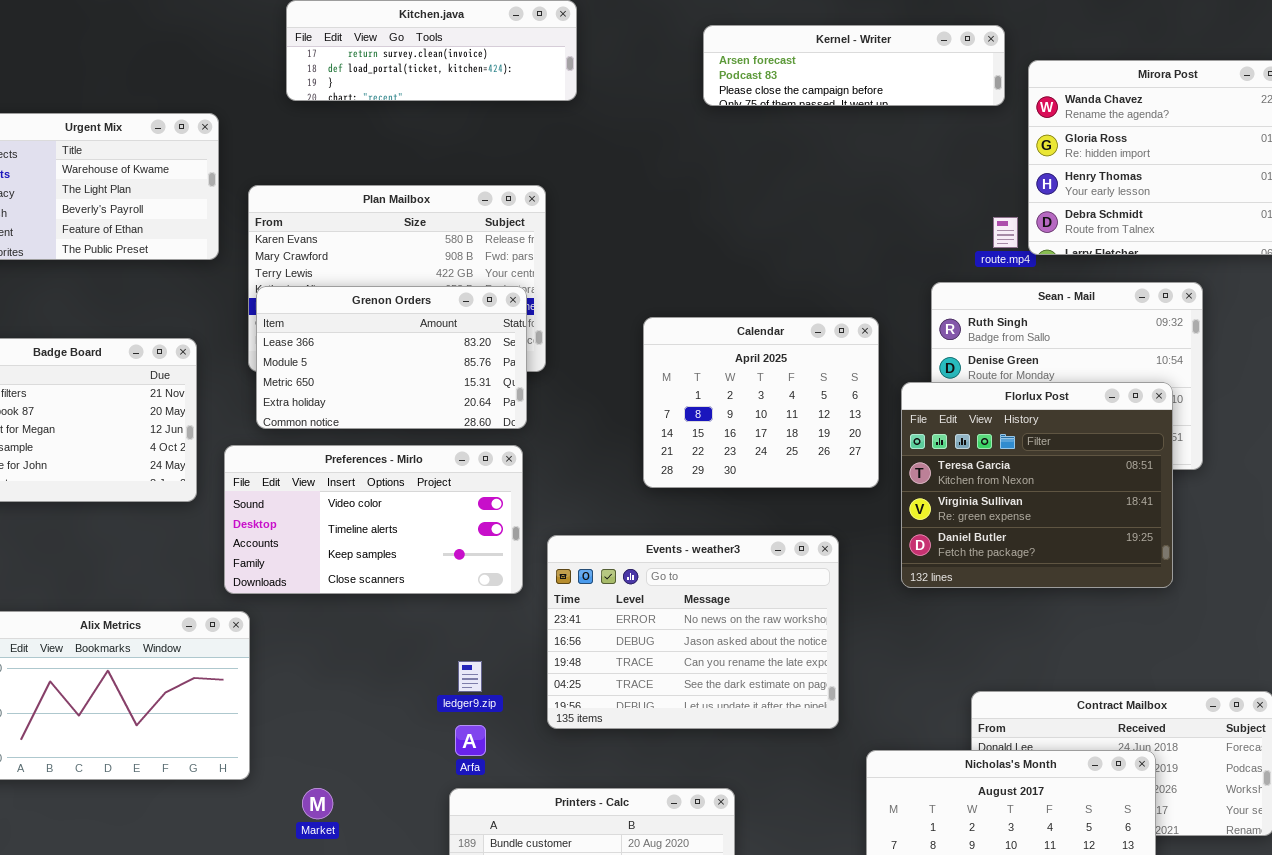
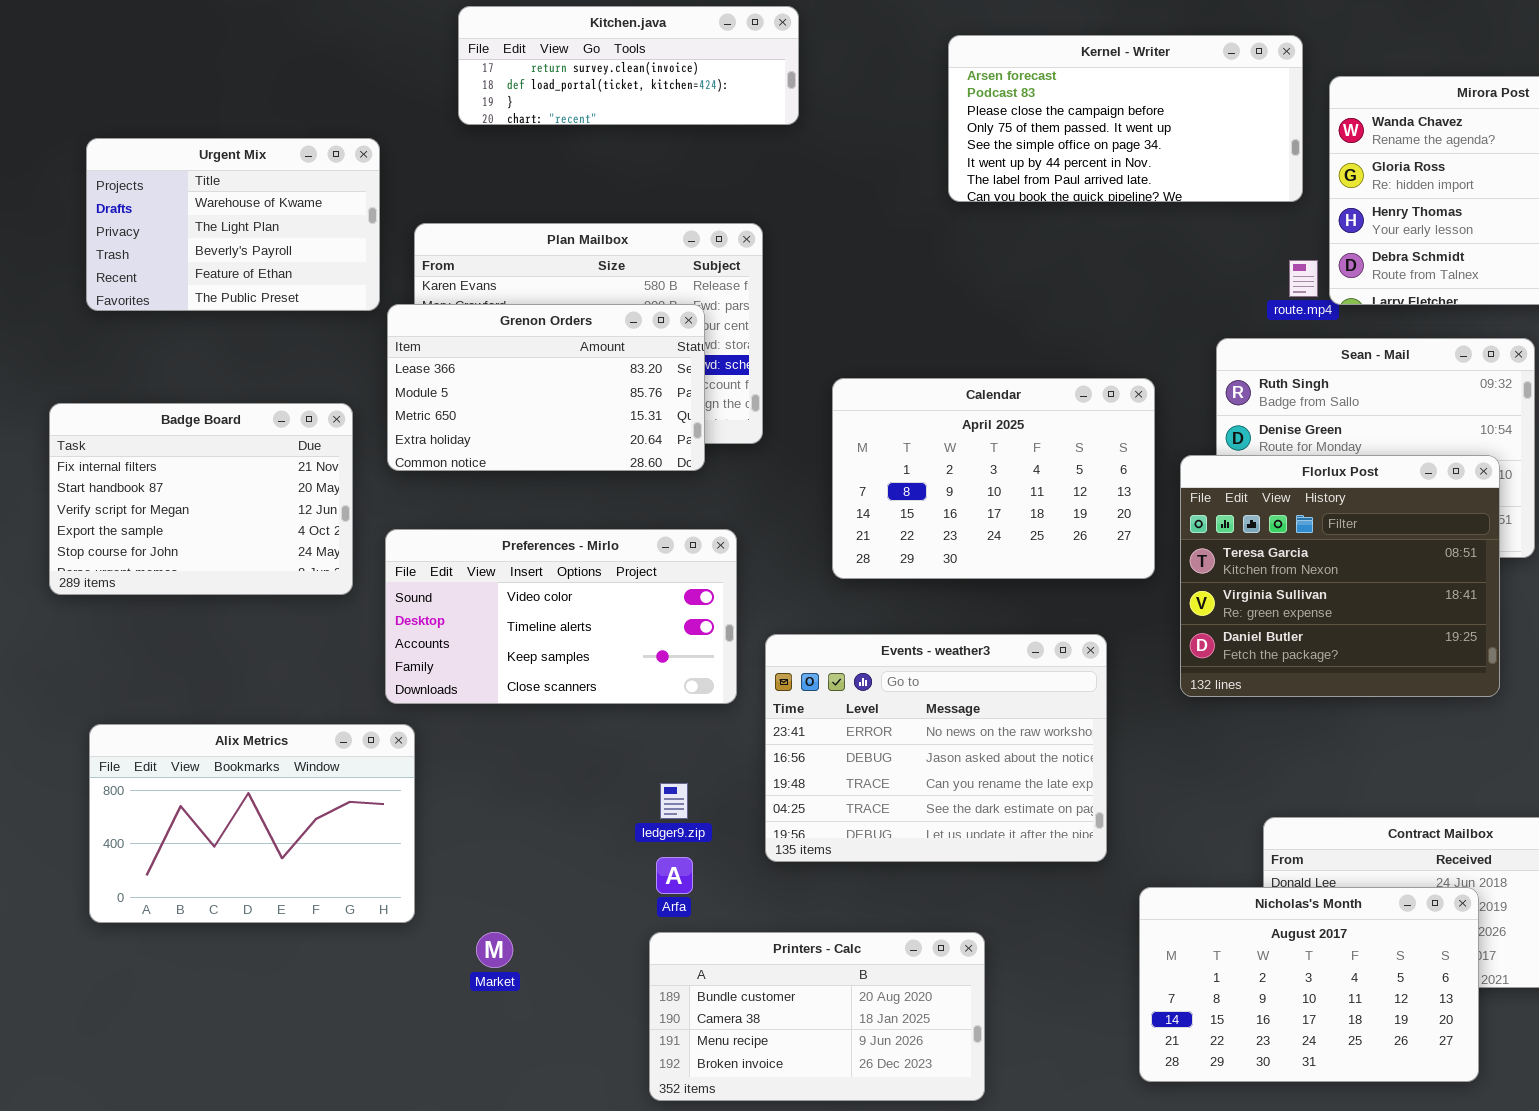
Kernel - Writer: [703,25,1005,106] -> [948,35,1303,202], resized
Grenon Orders: [256,286,527,429] -> [387,304,705,471], moved
Calendar: [643,317,879,488] -> [832,378,1155,579], resized

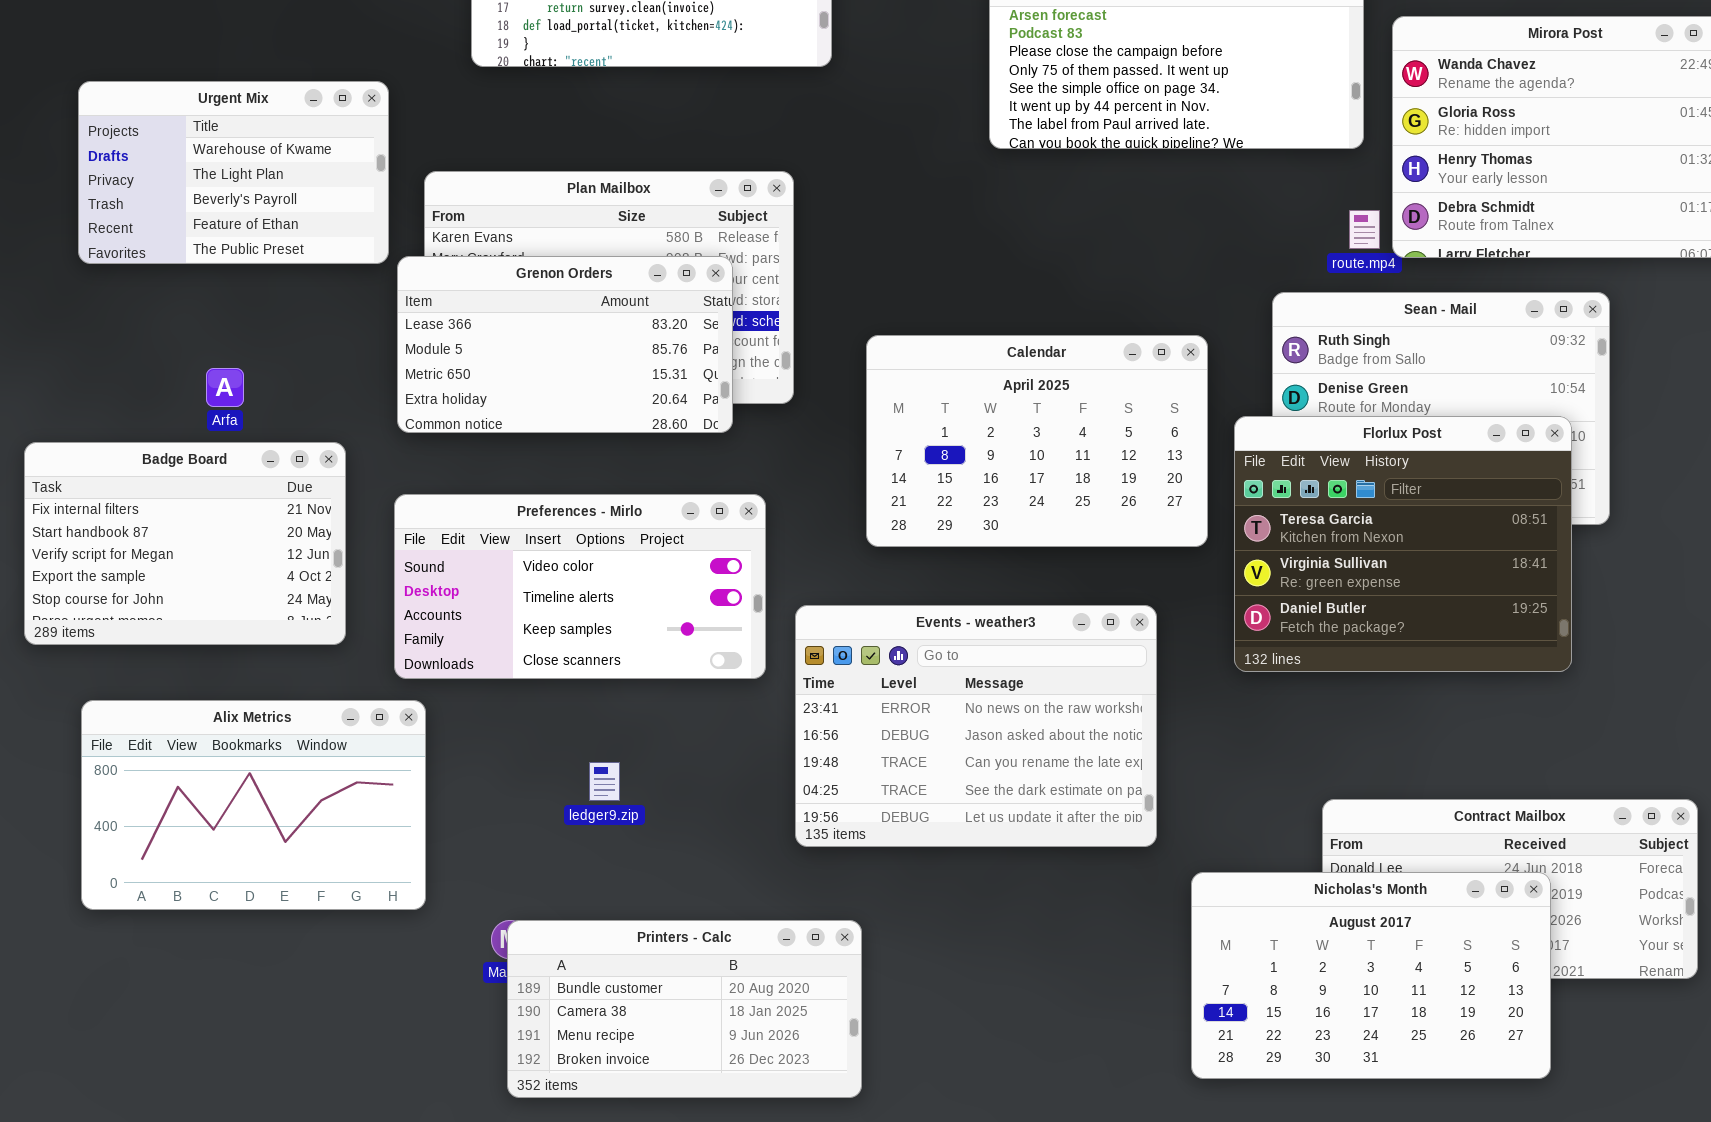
Badge Board: [49,403,353,595] -> [24,442,346,645], moved
ledger9.zip: [660,783,688,819] -> [589,762,620,801], moved
Arfa: [656,857,693,894] -> [206,368,244,407], moved
Printers - Calc: [649,932,985,1101] -> [507,920,862,1098], moved

